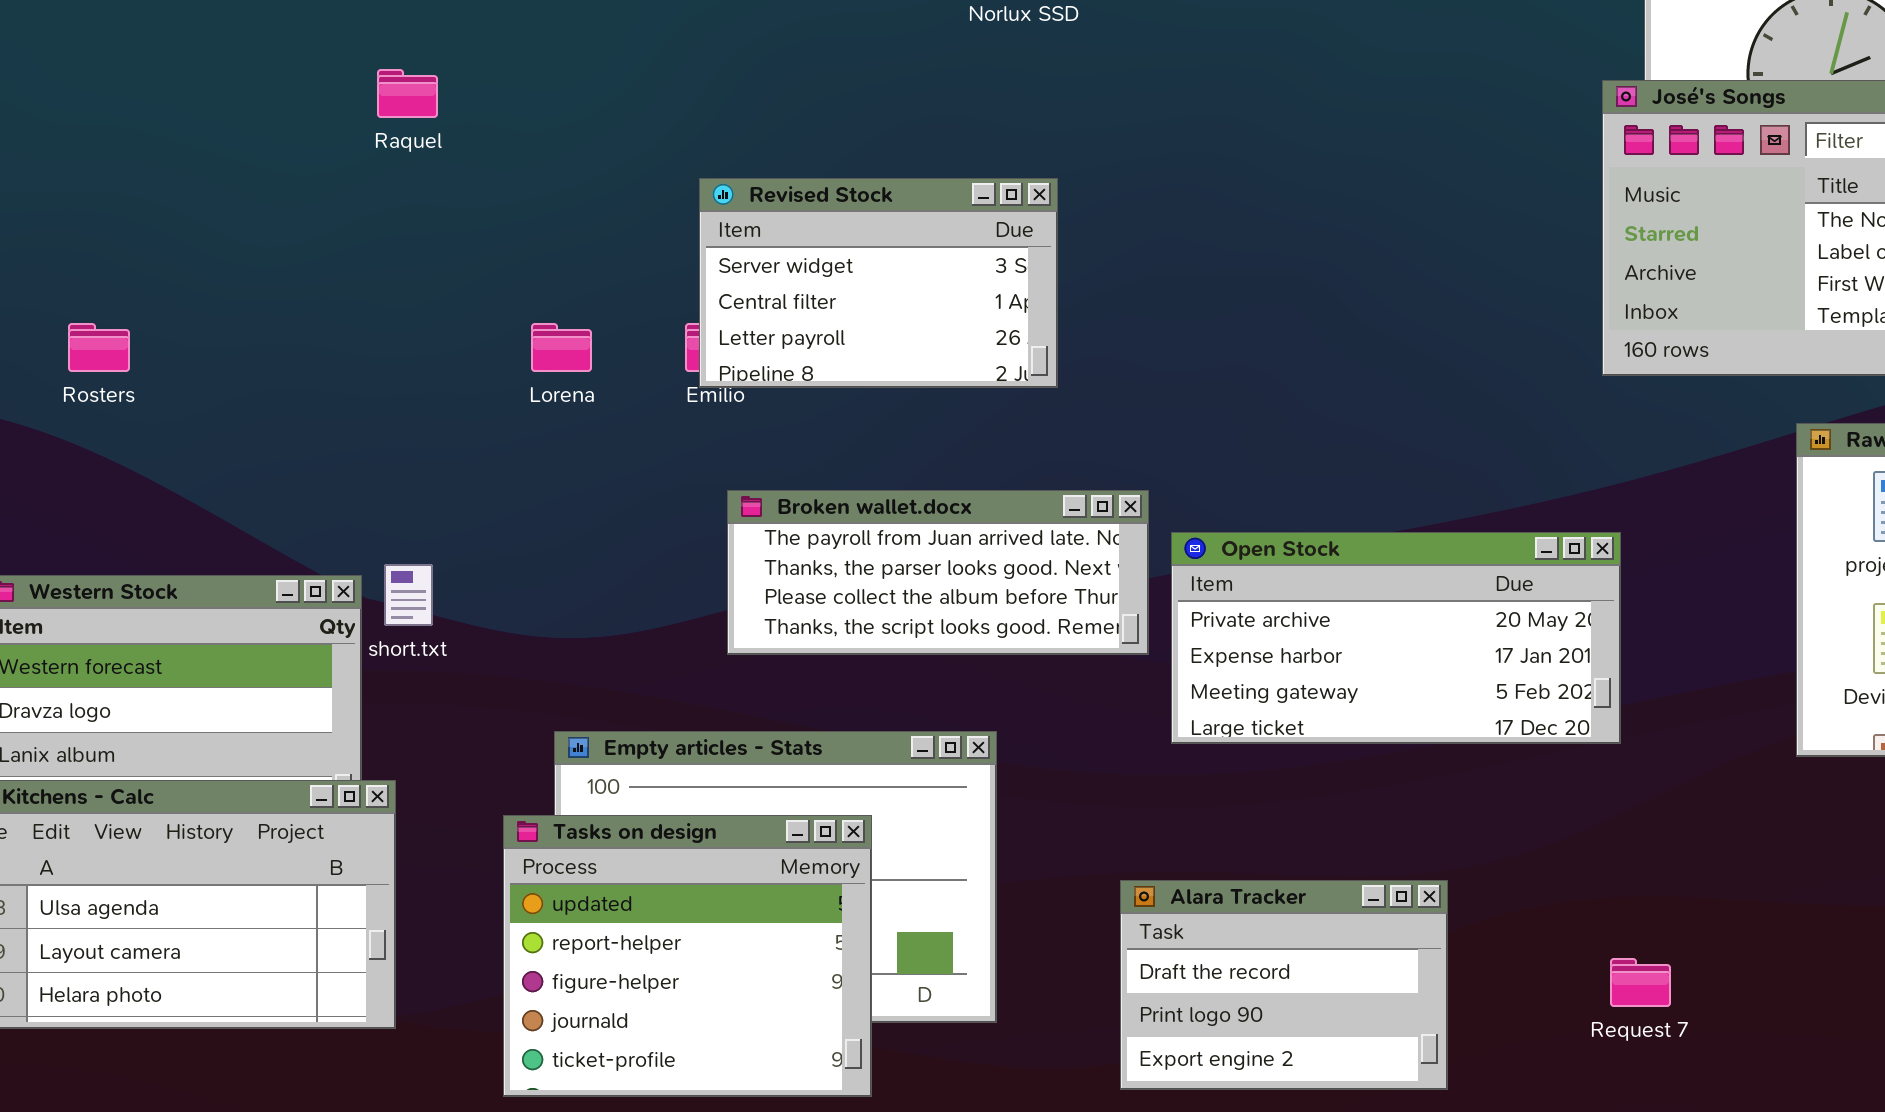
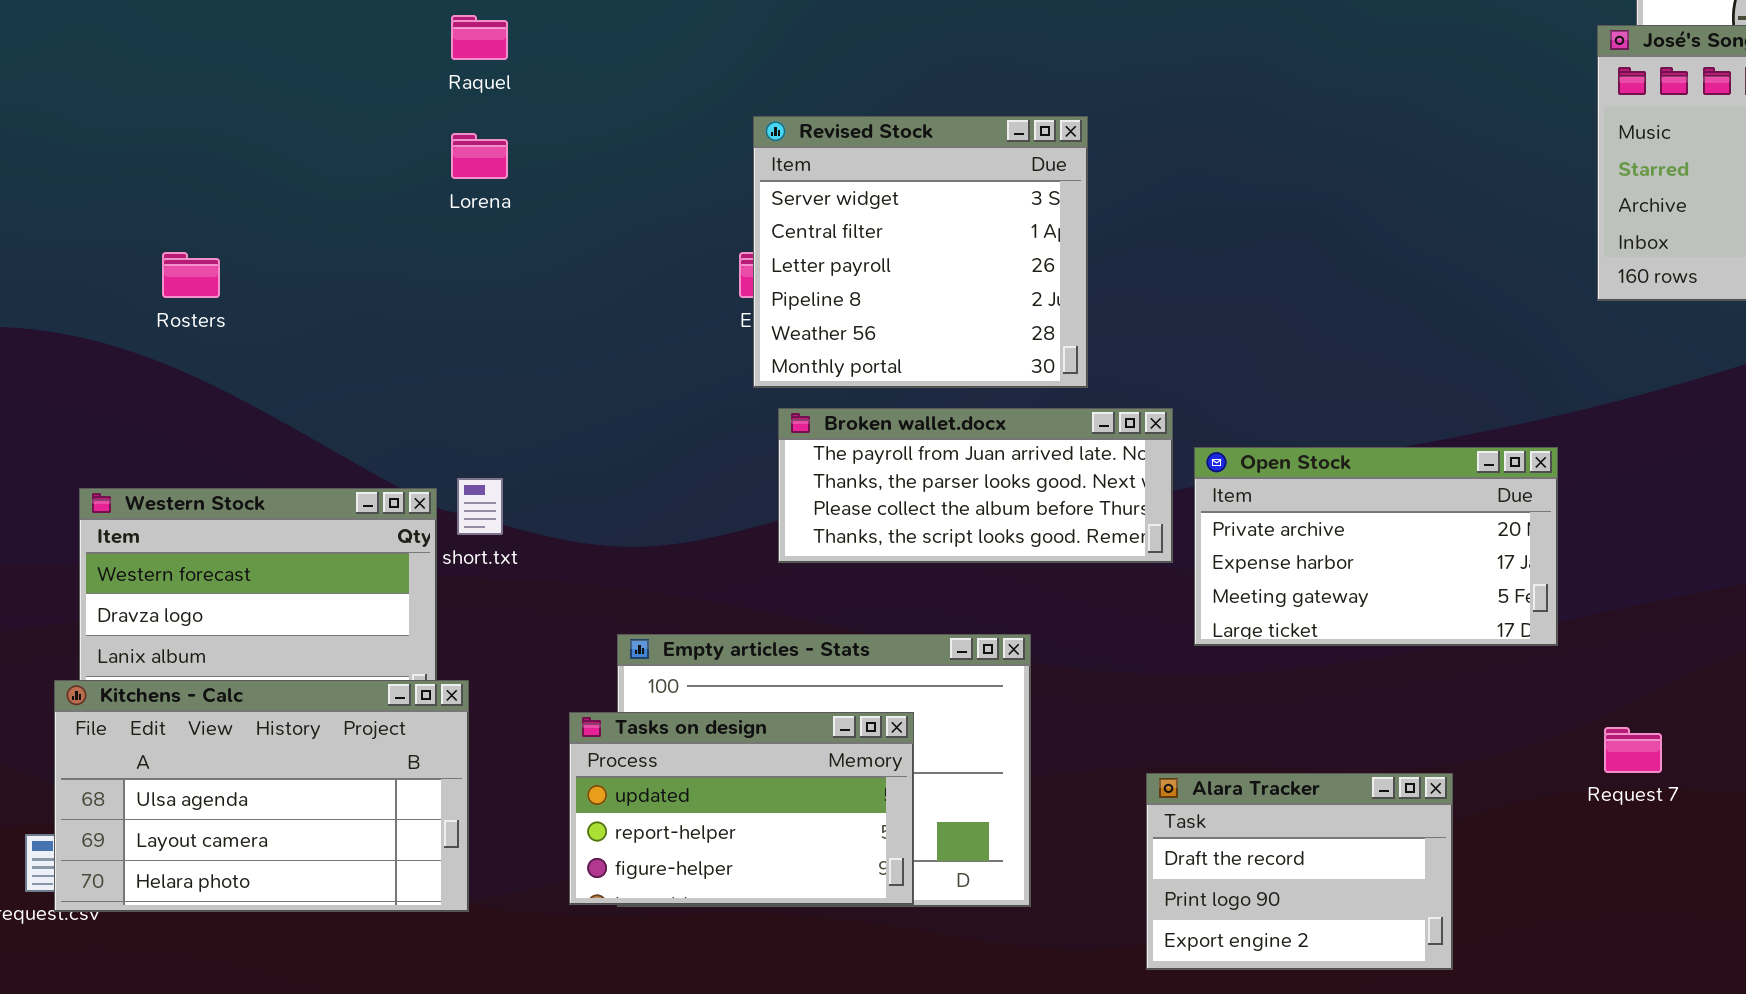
Revised Stock: [699,178,1058,388] -> [753,116,1088,388], resized
Lorena: [531,323,592,372] -> [451,133,508,179], moved
Open Stock: [1171,532,1621,744] -> [1194,447,1558,646], resized
Tasks on design: [503,815,872,1097] -> [569,712,914,905], resized
Request 7: [1610,958,1671,1007] -> [1604,727,1662,773], moved

